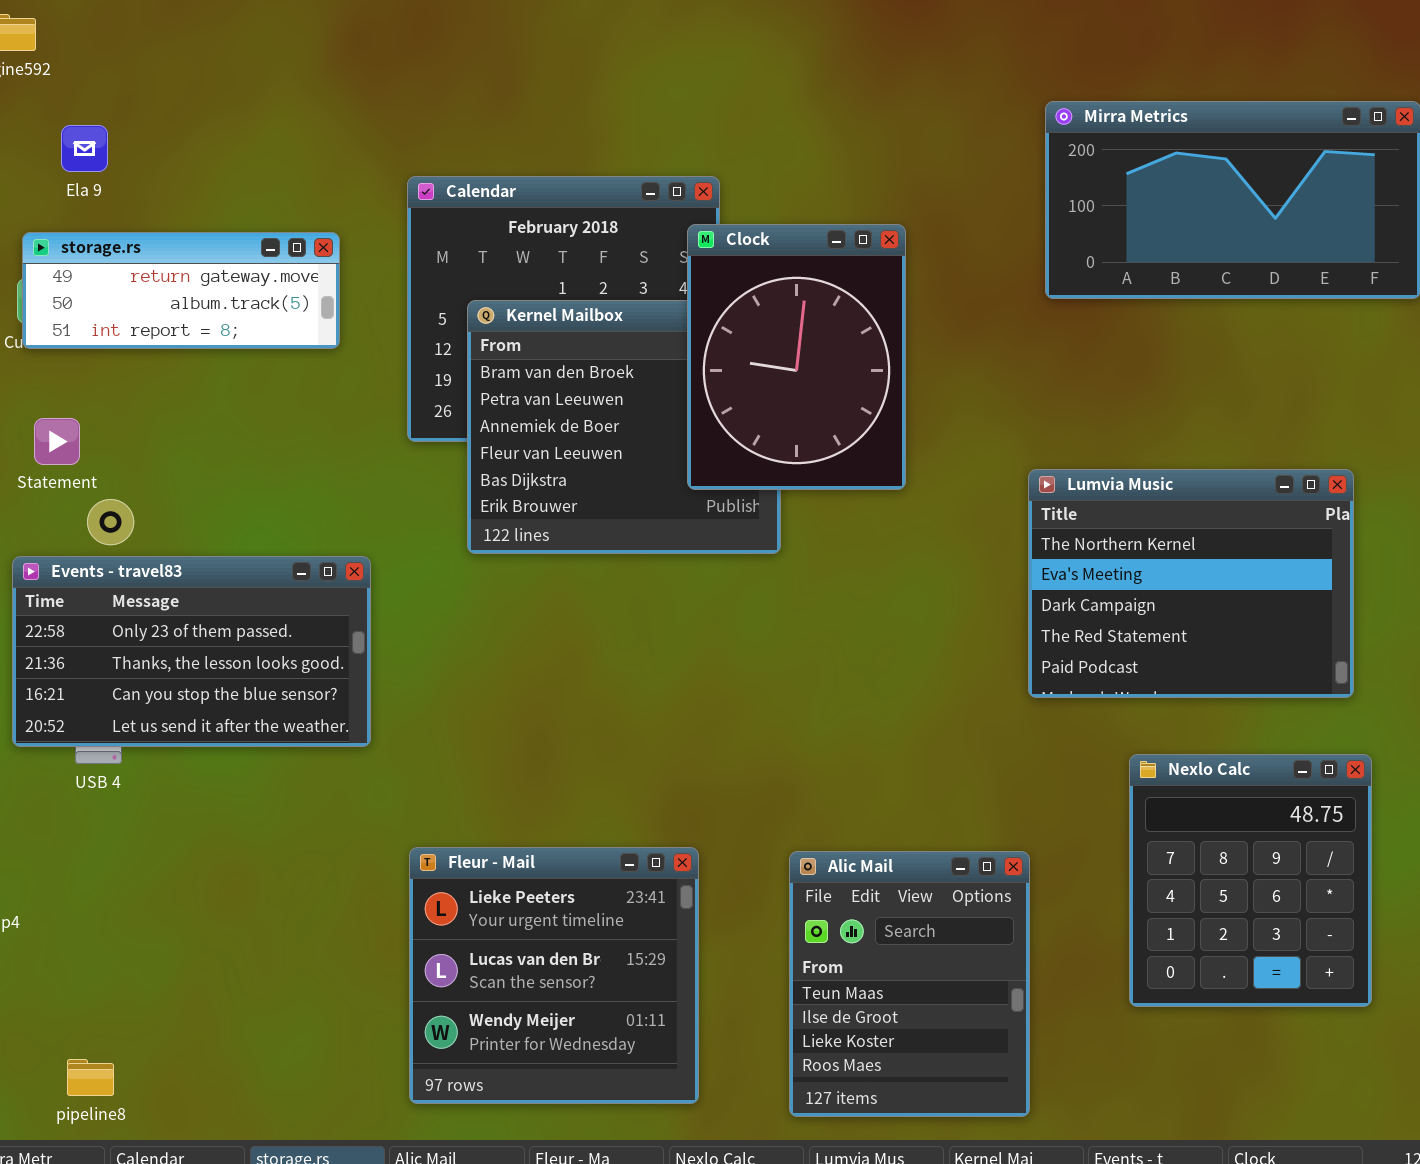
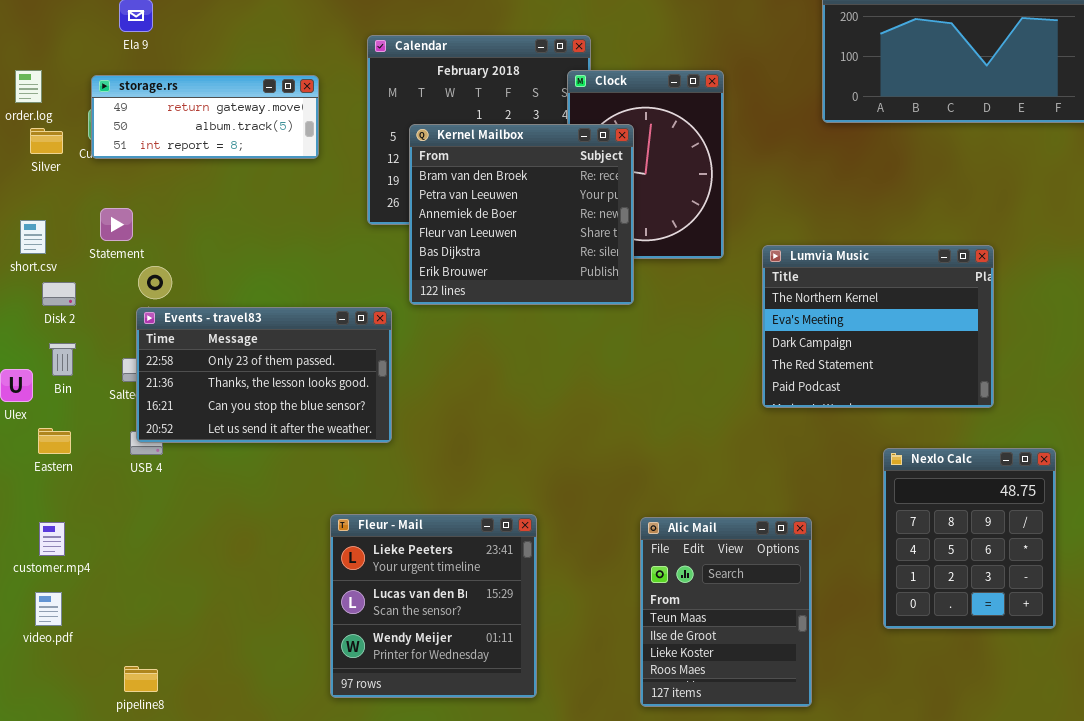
Kernel Mailbox: [467,300,781,554] -> [409,124,634,305], raised
Lumvia Music: [1028,469,1354,698] -> [762,245,994,408], moved
Events - travel83: [12,556,371,747] -> [136,307,392,443], moved
Fleur - Mail: [409,847,699,1104] -> [330,514,537,698], moved

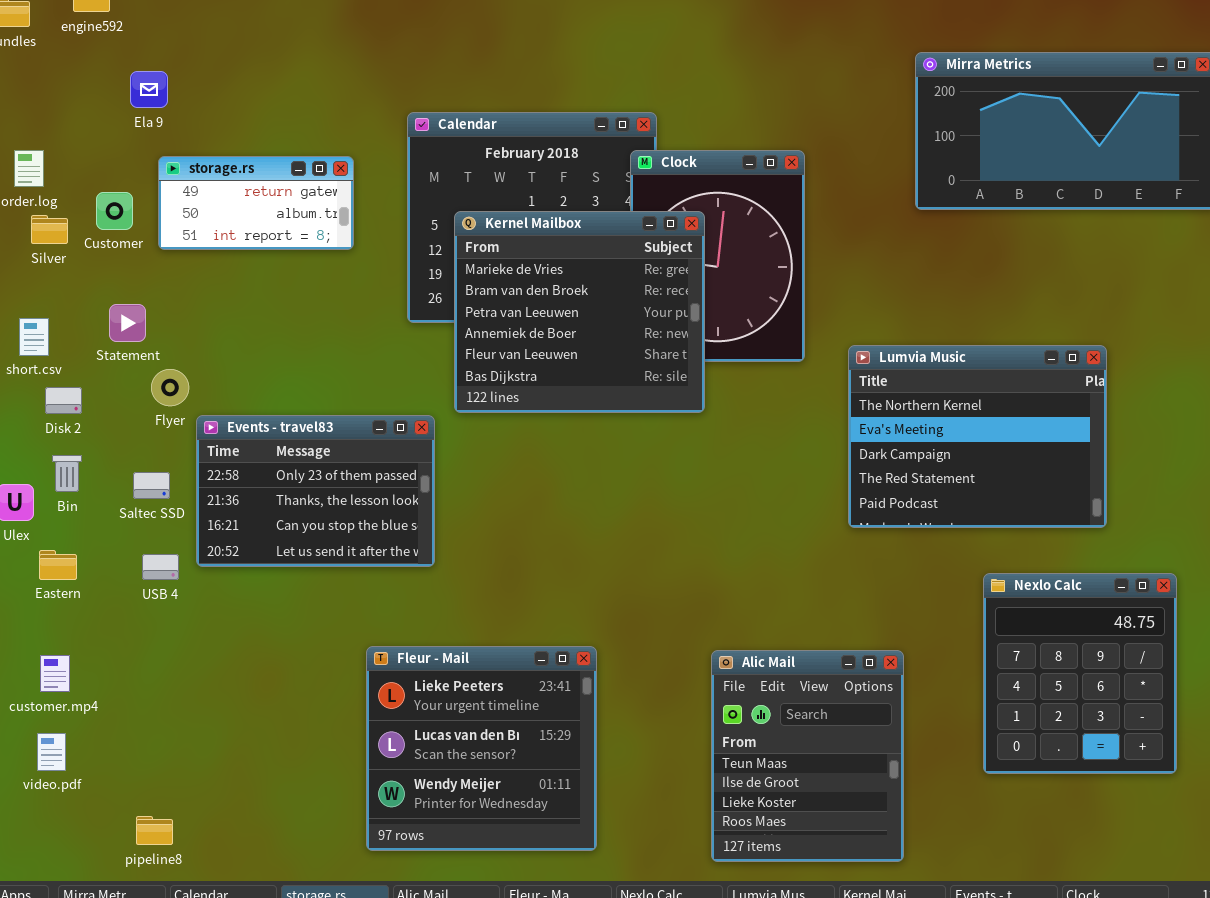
storage.rs: [91,75,319,159] -> [158,156,354,250], resized
Kernel Mailbox: [409,124,634,305] -> [454,211,705,413], scrolled up 1 row
Events - travel83: [136,307,392,443] -> [196,415,435,567], resized

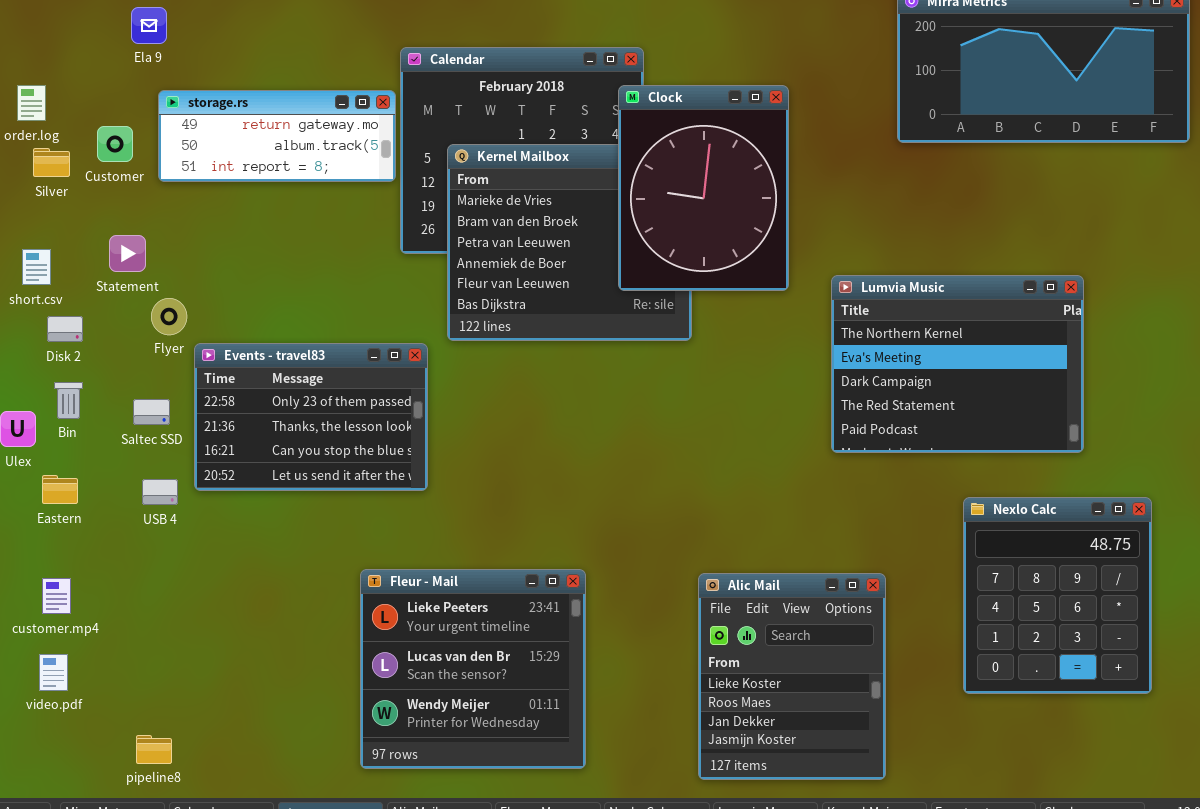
Clock: [630,150,805,362] -> [618,85,789,291], raised
storage.rs: [158,156,354,250] -> [158,90,396,182], resized
Alic Mail: [711,650,904,862] -> [698,573,886,780], scrolled down 2 rows

